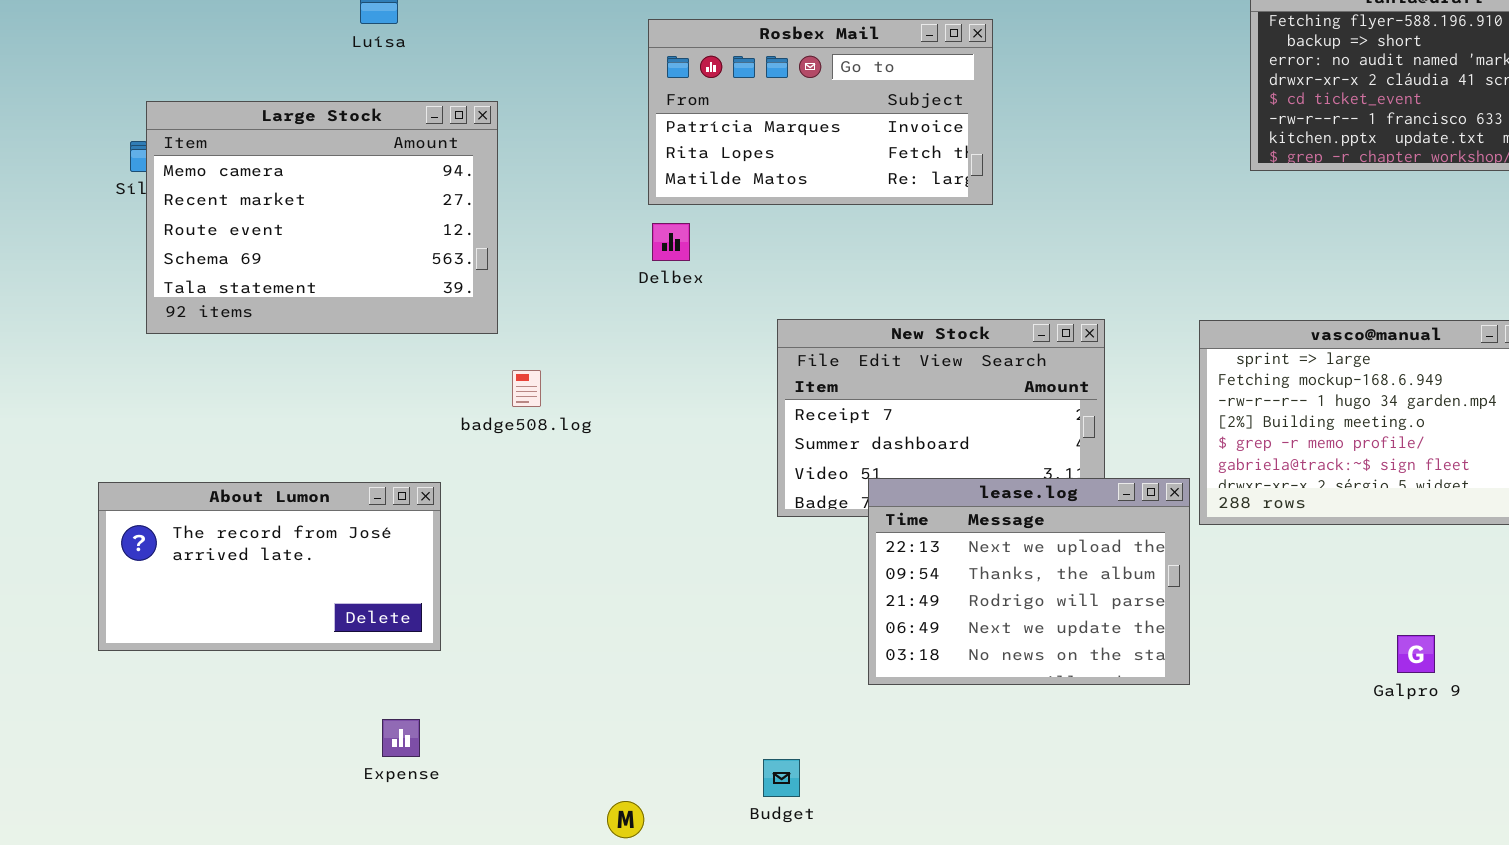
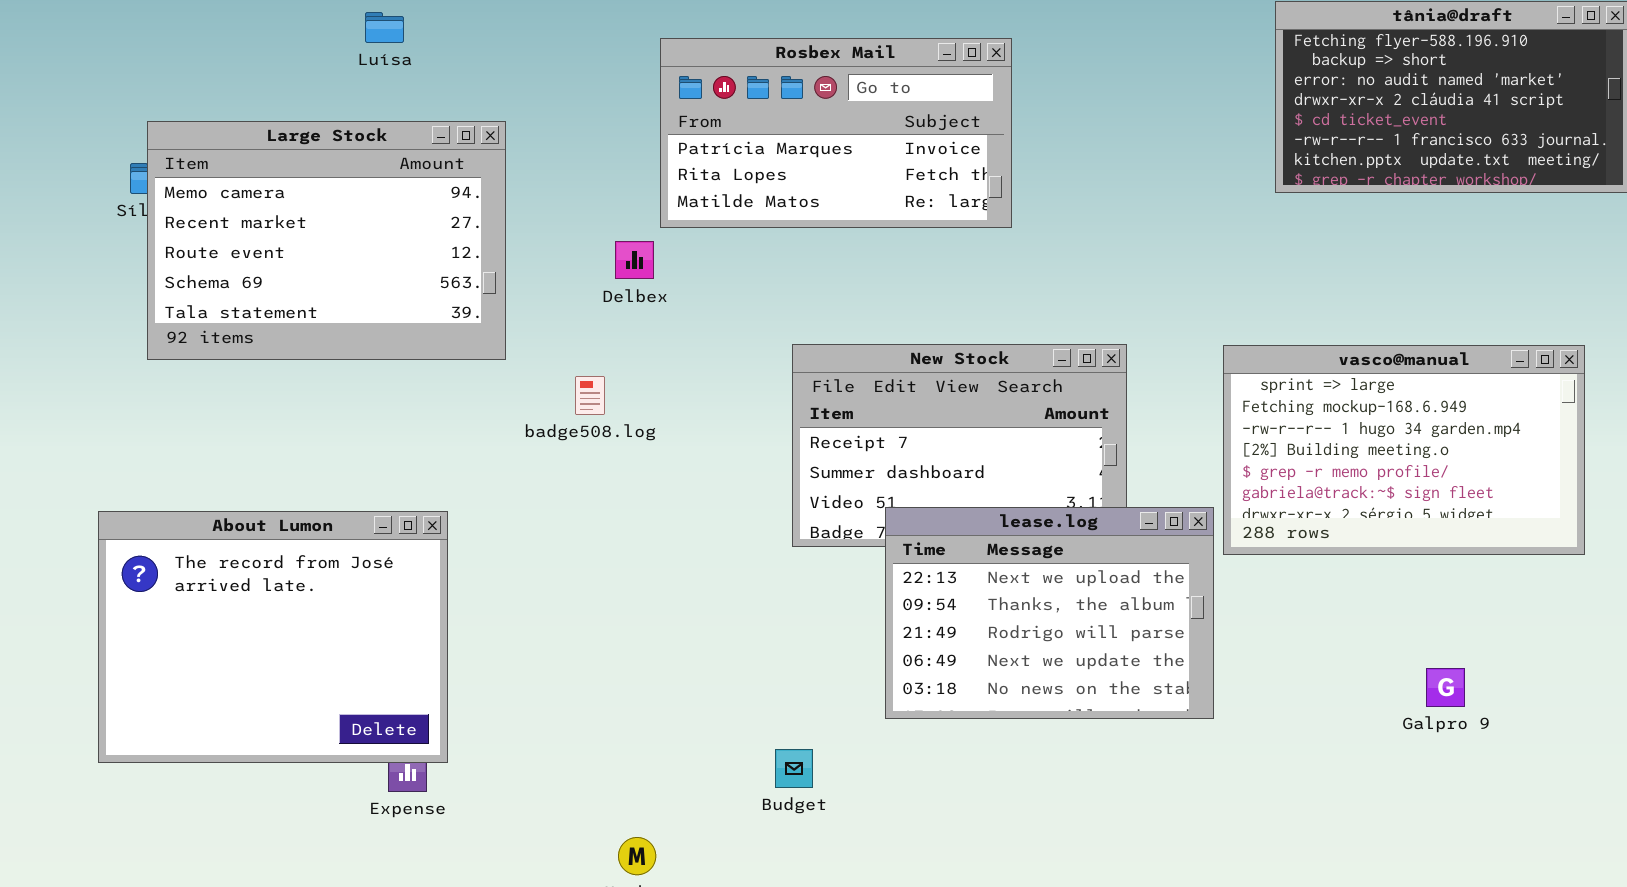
Delbex: [652,223,690,261] -> [615,241,654,279], moved
badge508.log: [512,370,541,407] -> [575,376,605,415], moved
About Lumon: [98,482,441,651] -> [98,511,448,763], resized
Budget: [763,759,800,797] -> [775,749,813,788], moved

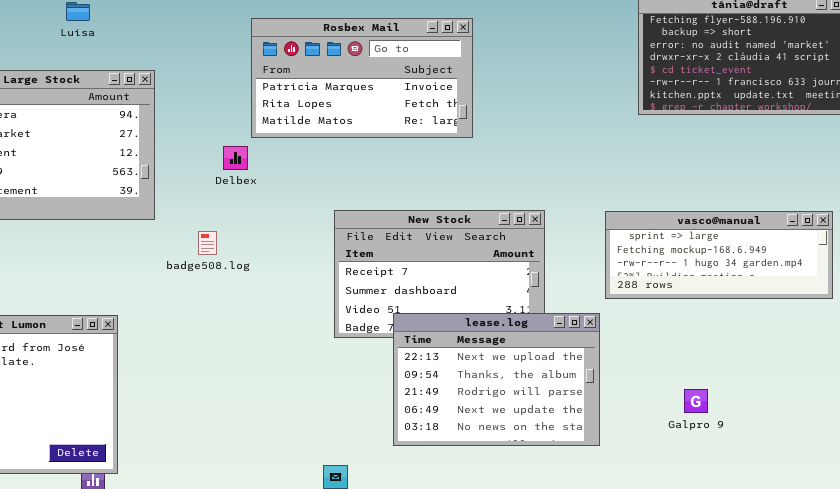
vasco@manual: [1223,345,1585,555] -> [605,211,833,299], resized
Galpro 9: [1426,668,1465,707] -> [684,389,708,413], moved

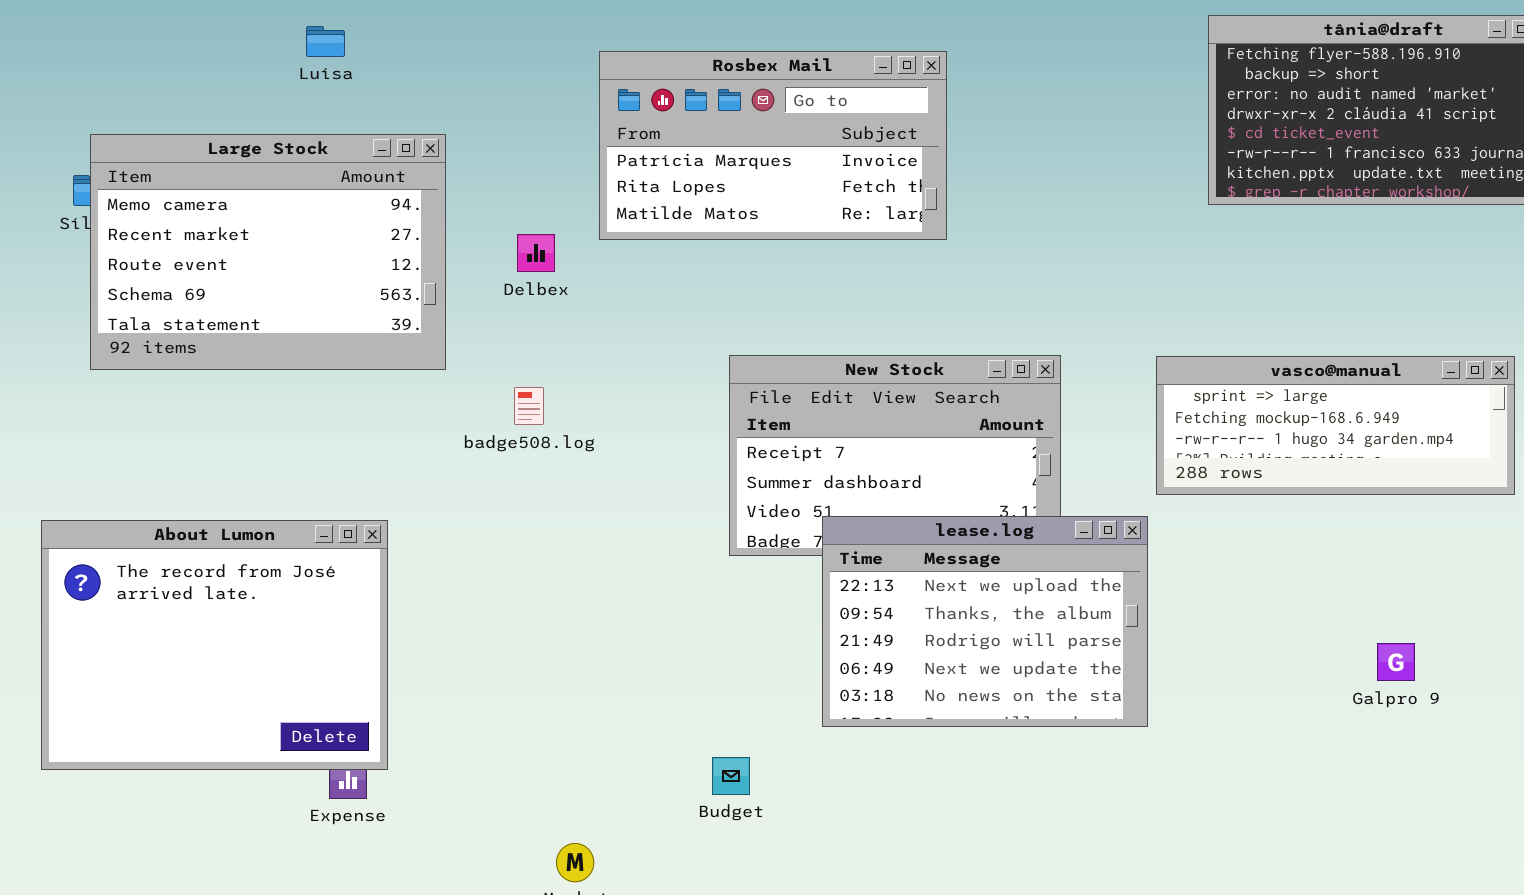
Delbex: [223,146,248,170] -> [517,234,555,272], moved
Galpro 9: [684,389,708,413] -> [1377,643,1415,681], moved

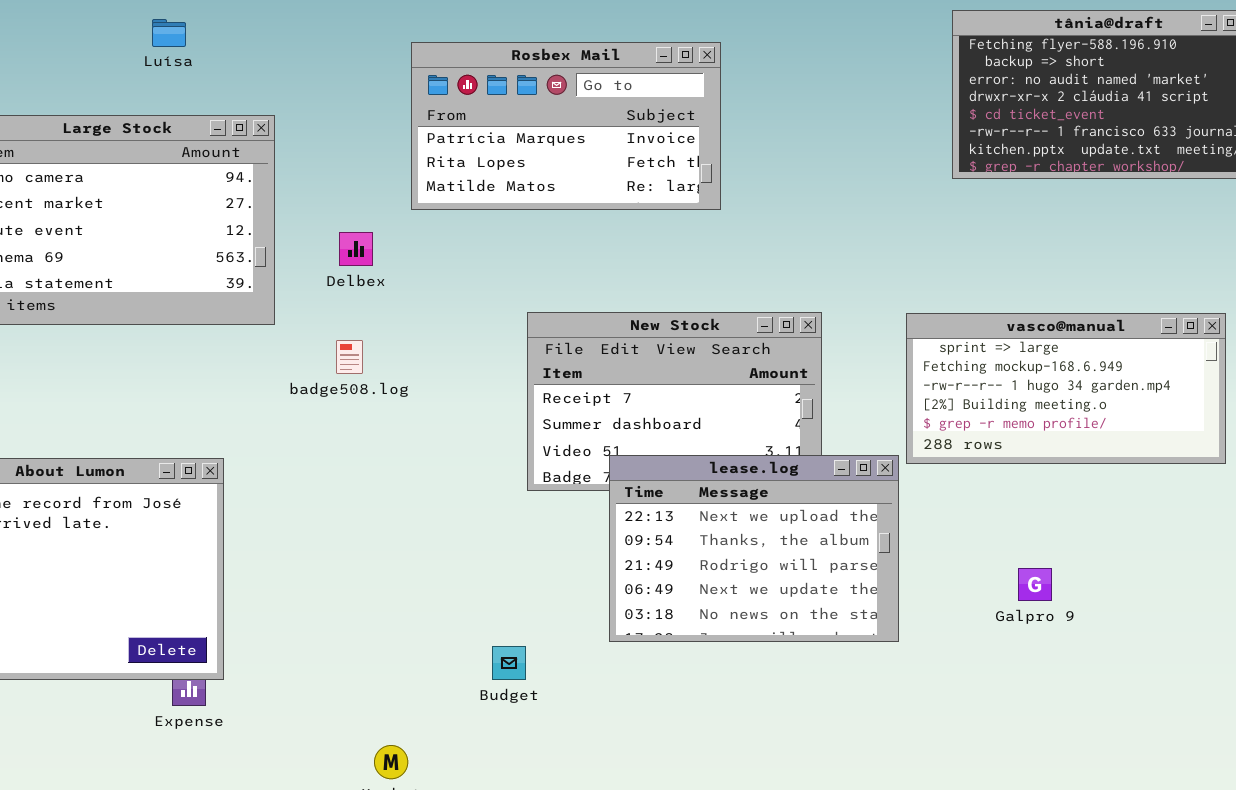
Delbex: [517,234,555,272] -> [339,232,373,266], moved
vasco@manual: [1156,356,1515,495] -> [906,313,1226,464], resized
Galpro 9: [1377,643,1415,681] -> [1018,568,1052,601], moved
Budget: [712,757,750,795] -> [492,646,526,680], moved

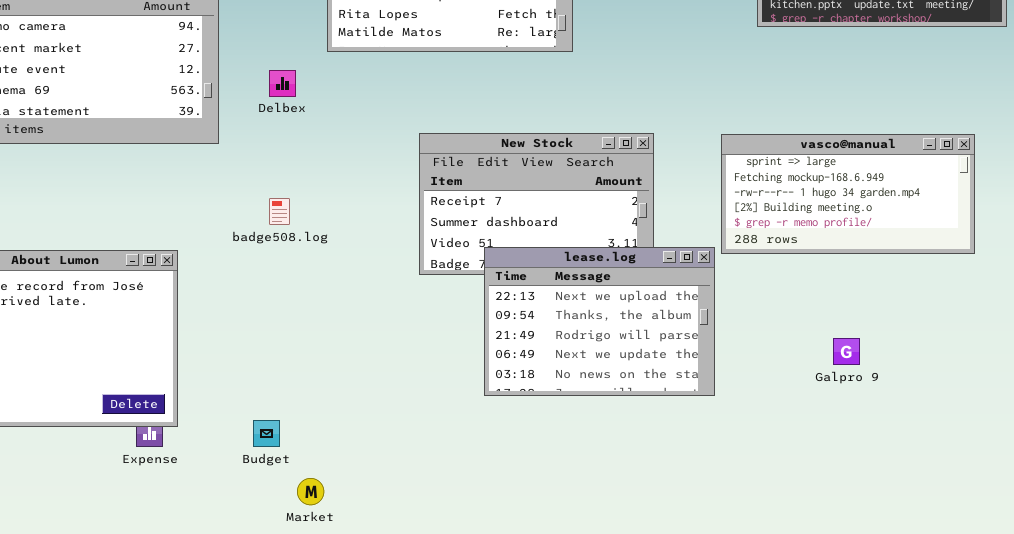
badge508.log: [336,340,363,374] -> [269,198,290,225], moved
Galpro 9: [1018,568,1052,601] -> [833,338,860,365], moved
Budget: [492,646,526,680] -> [253,420,280,447], moved

